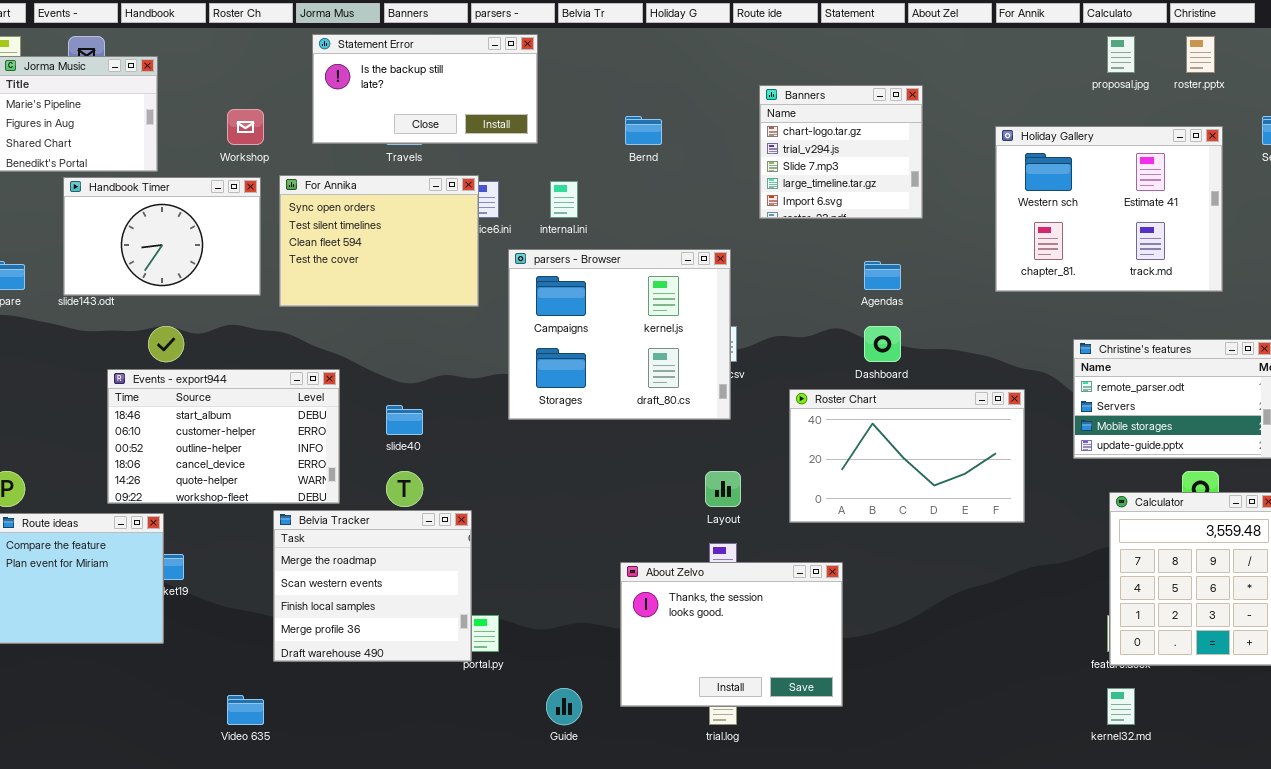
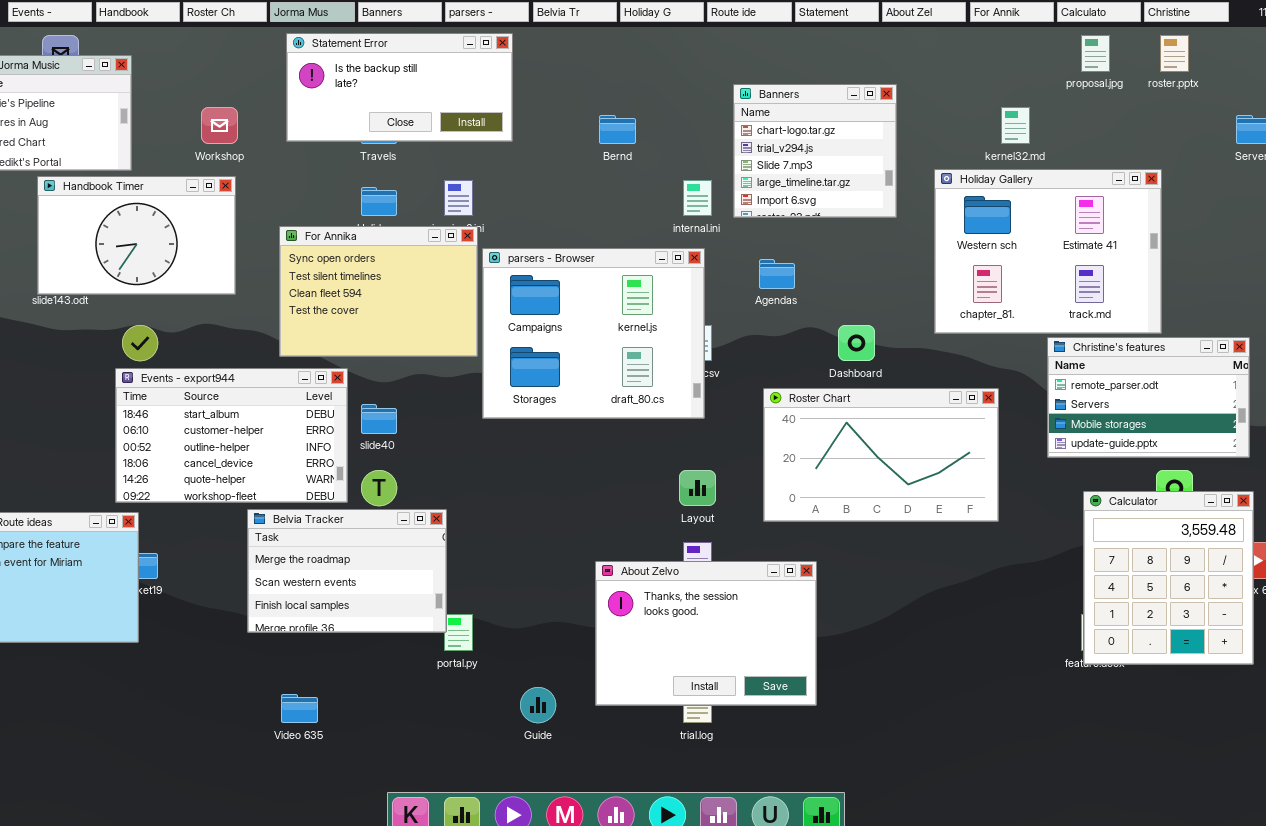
Holiday Gallery: [995,126,1223,292] -> [934,169,1162,334], moved
For Annika: [279,175,479,307] -> [279,226,478,357], moved
internal.ini: [550,181,578,218] -> [683,180,712,216], moved
Agendas: [864,261,901,290] -> [759,259,795,289], moved
Events - export944: [107,369,340,504] -> [115,368,348,503], moved
Belvia Tracker: [273,510,472,662] -> [247,509,447,633], resized
kernel32.md: [1107,688,1135,725] -> [1001,107,1030,144], moved
Video 635: [227,695,264,725] -> [281,694,318,723], moved

